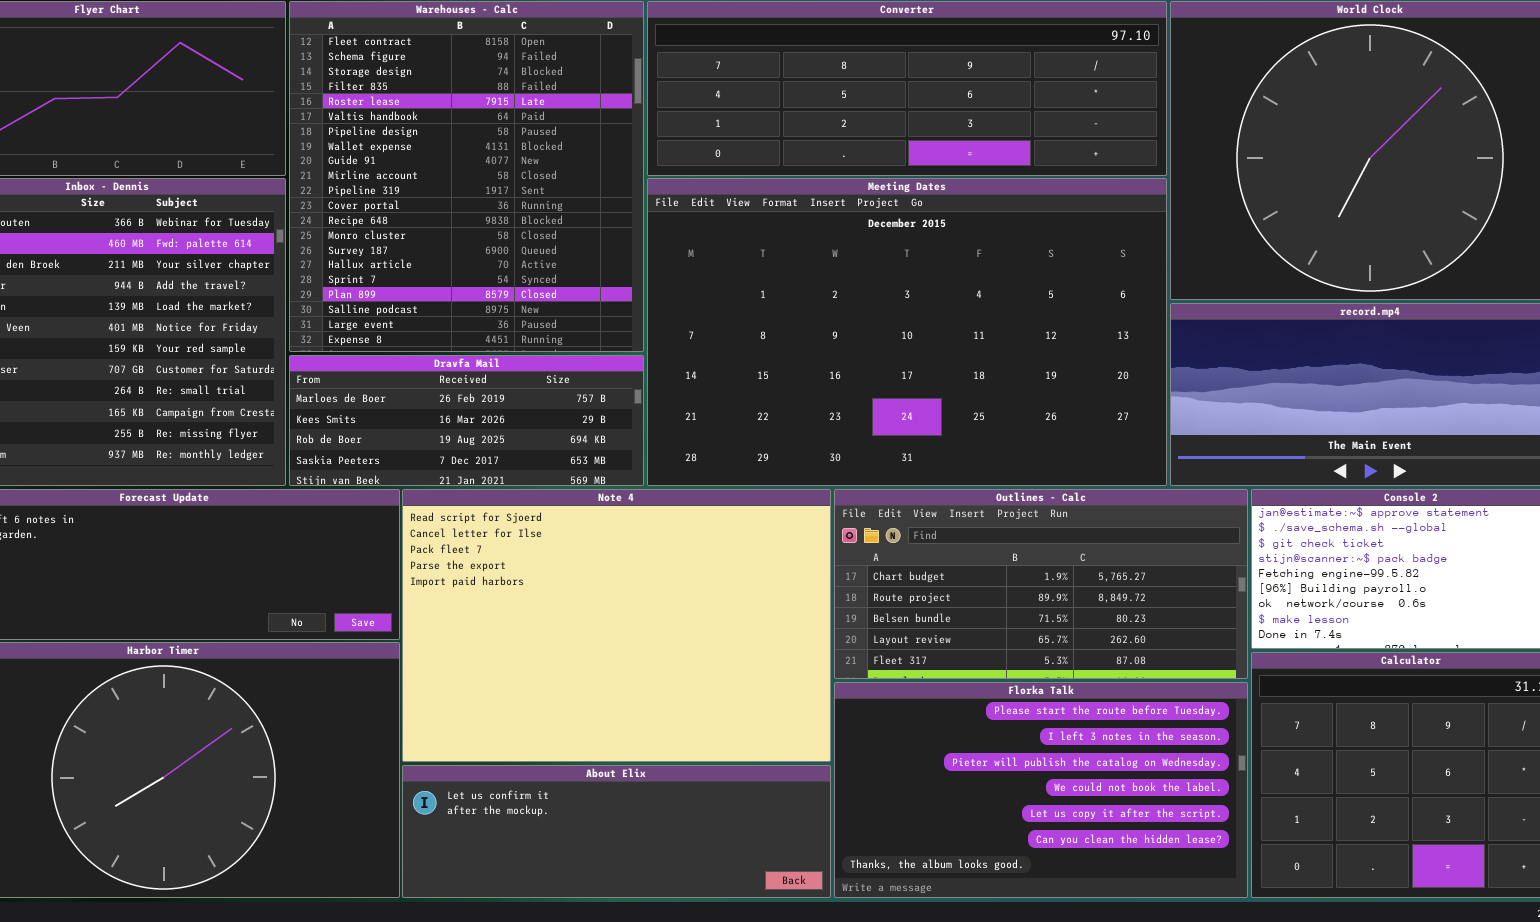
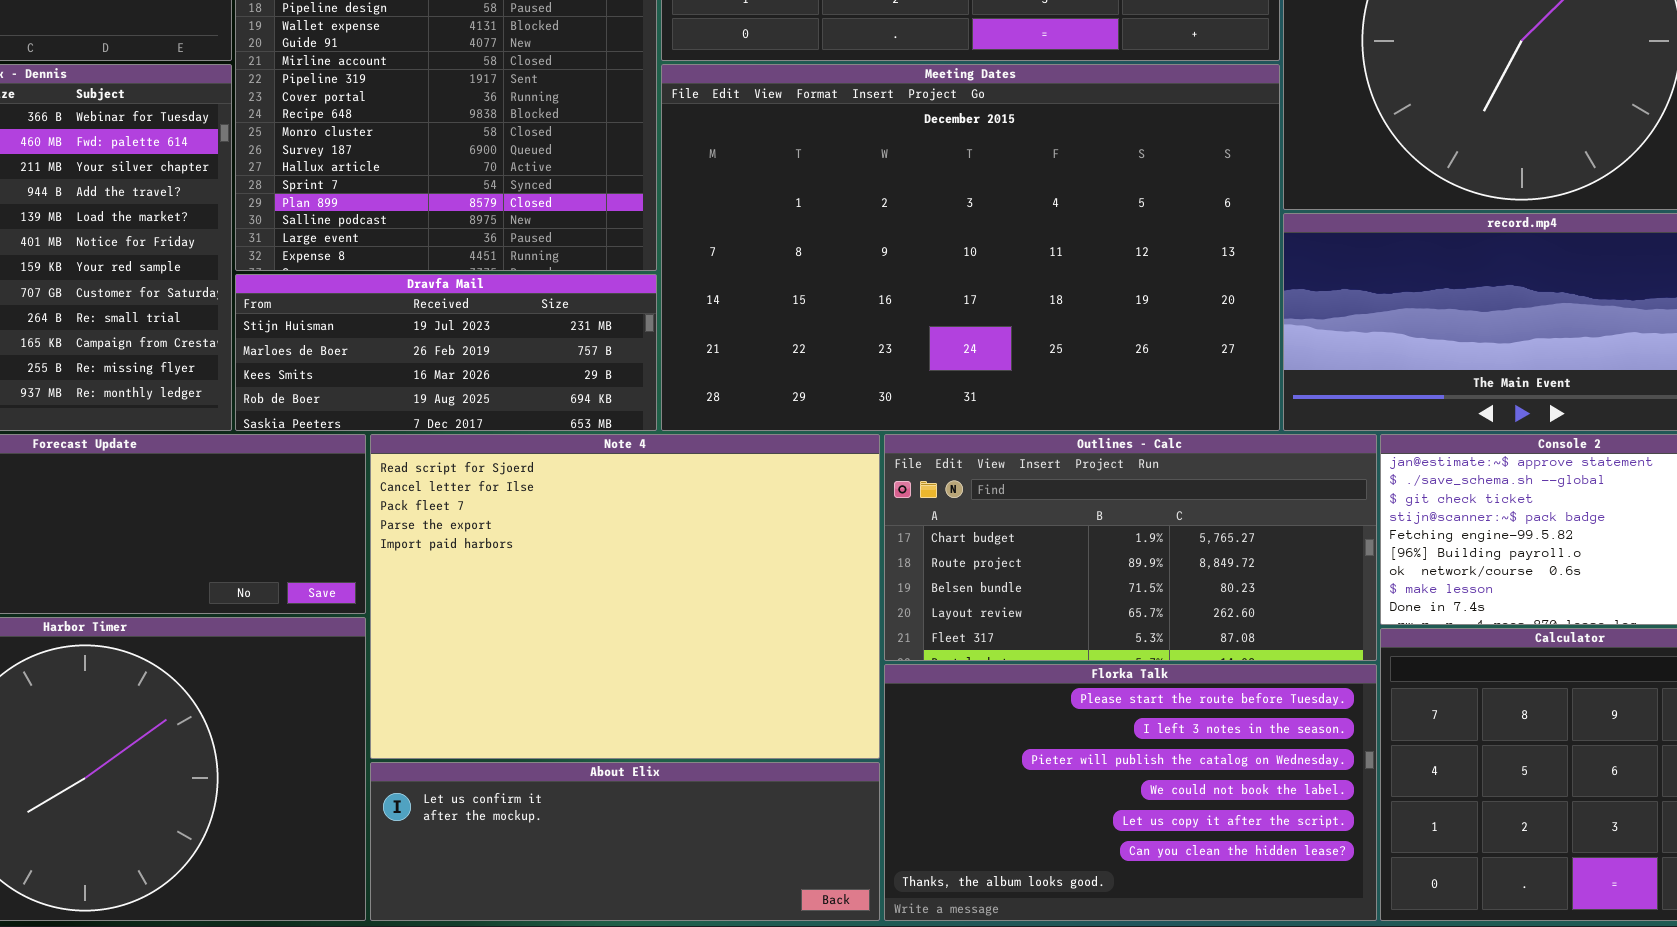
Dravfa Mail: [289,355,644,486] -> [235,274,657,431], scrolled up 1 row

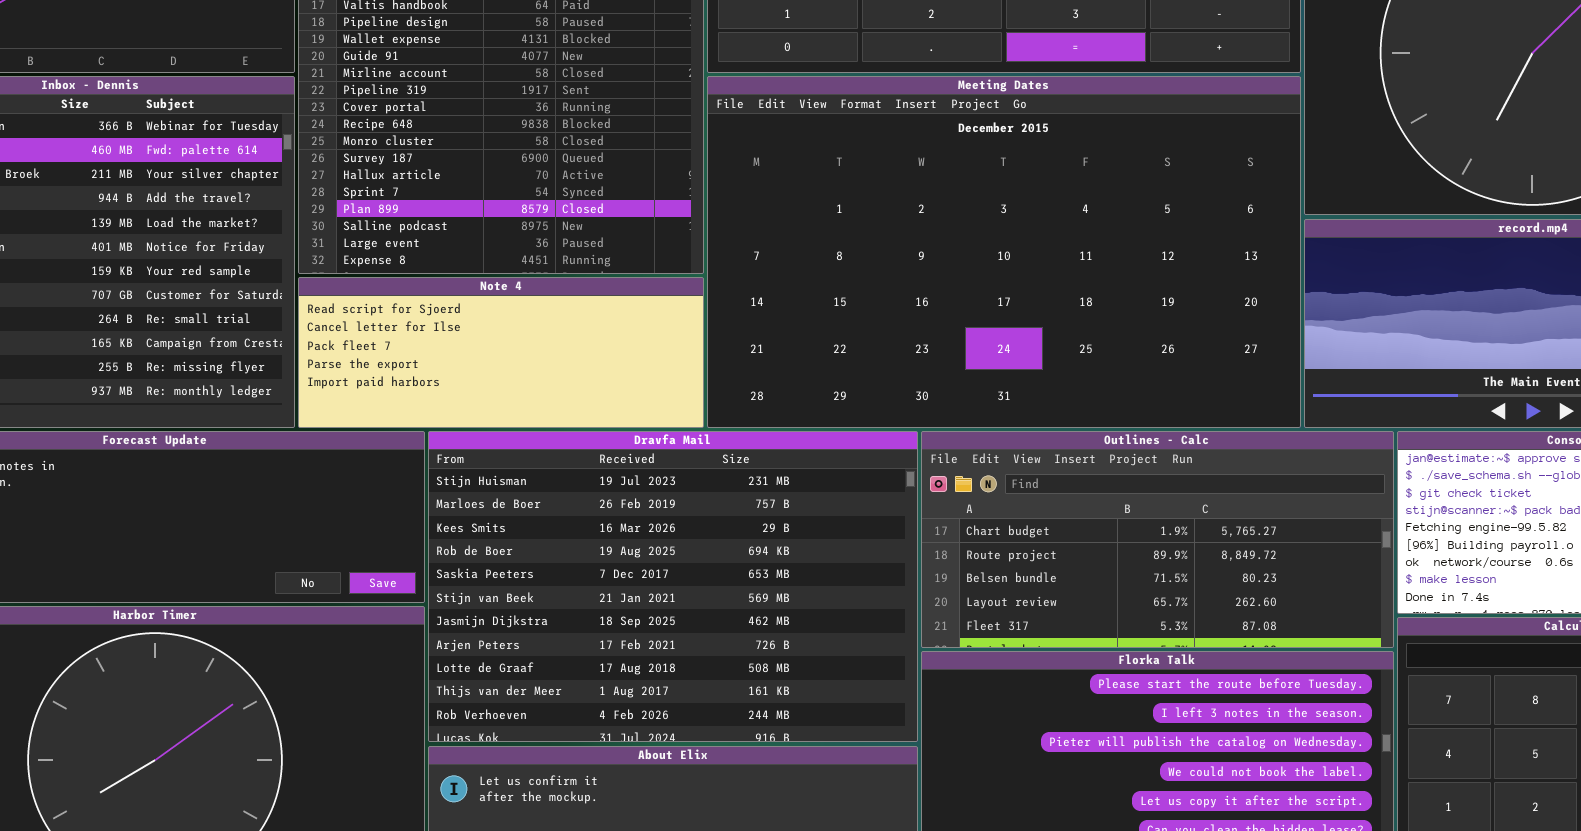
Dravfa Mail: [235,274,657,431] -> [428,431,918,742], moved, resized
Note 4: [370,434,880,759] -> [298,277,704,428], moved, resized

